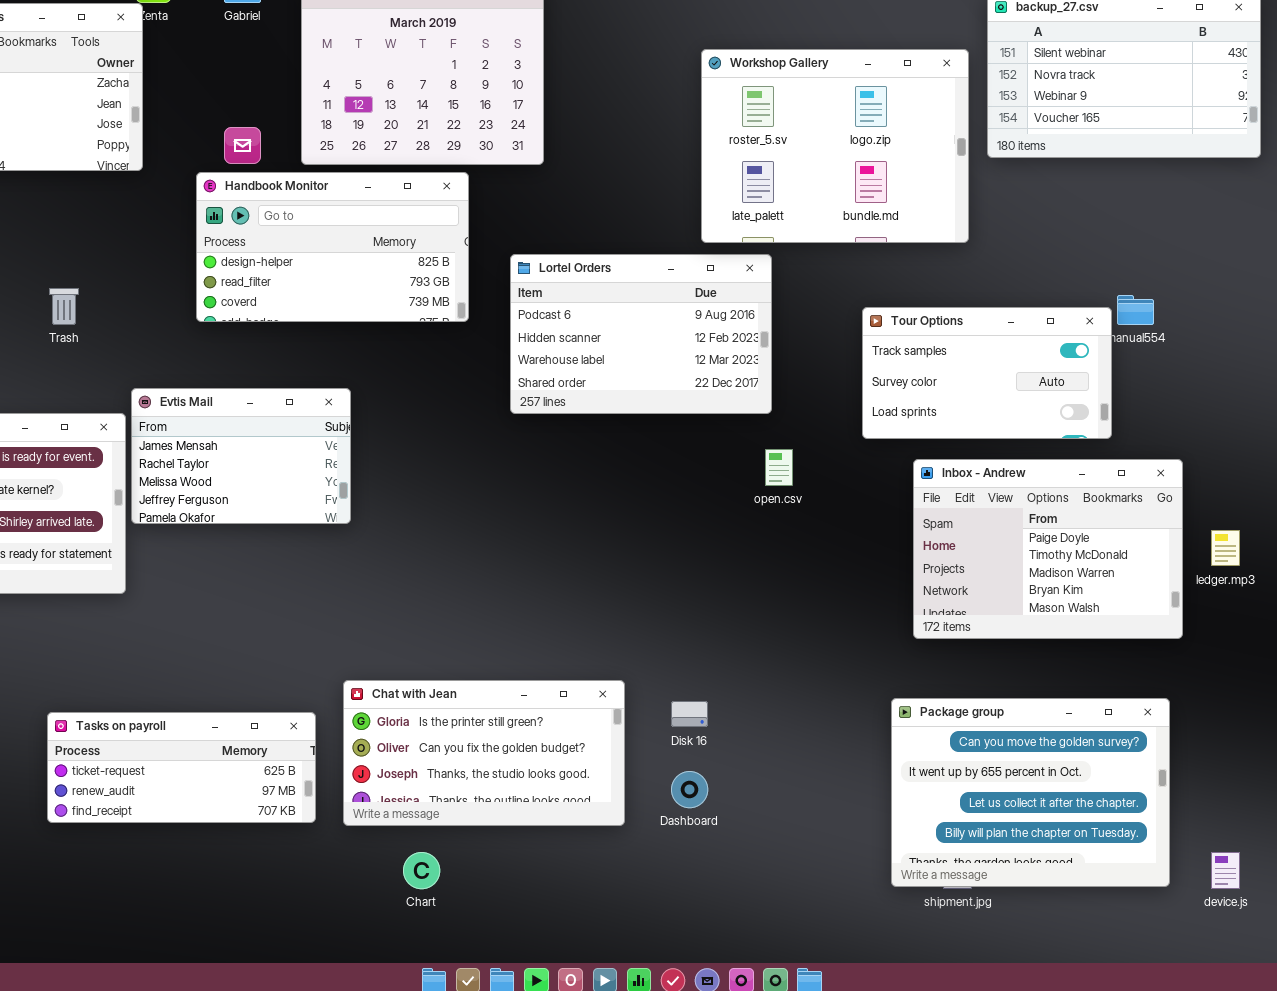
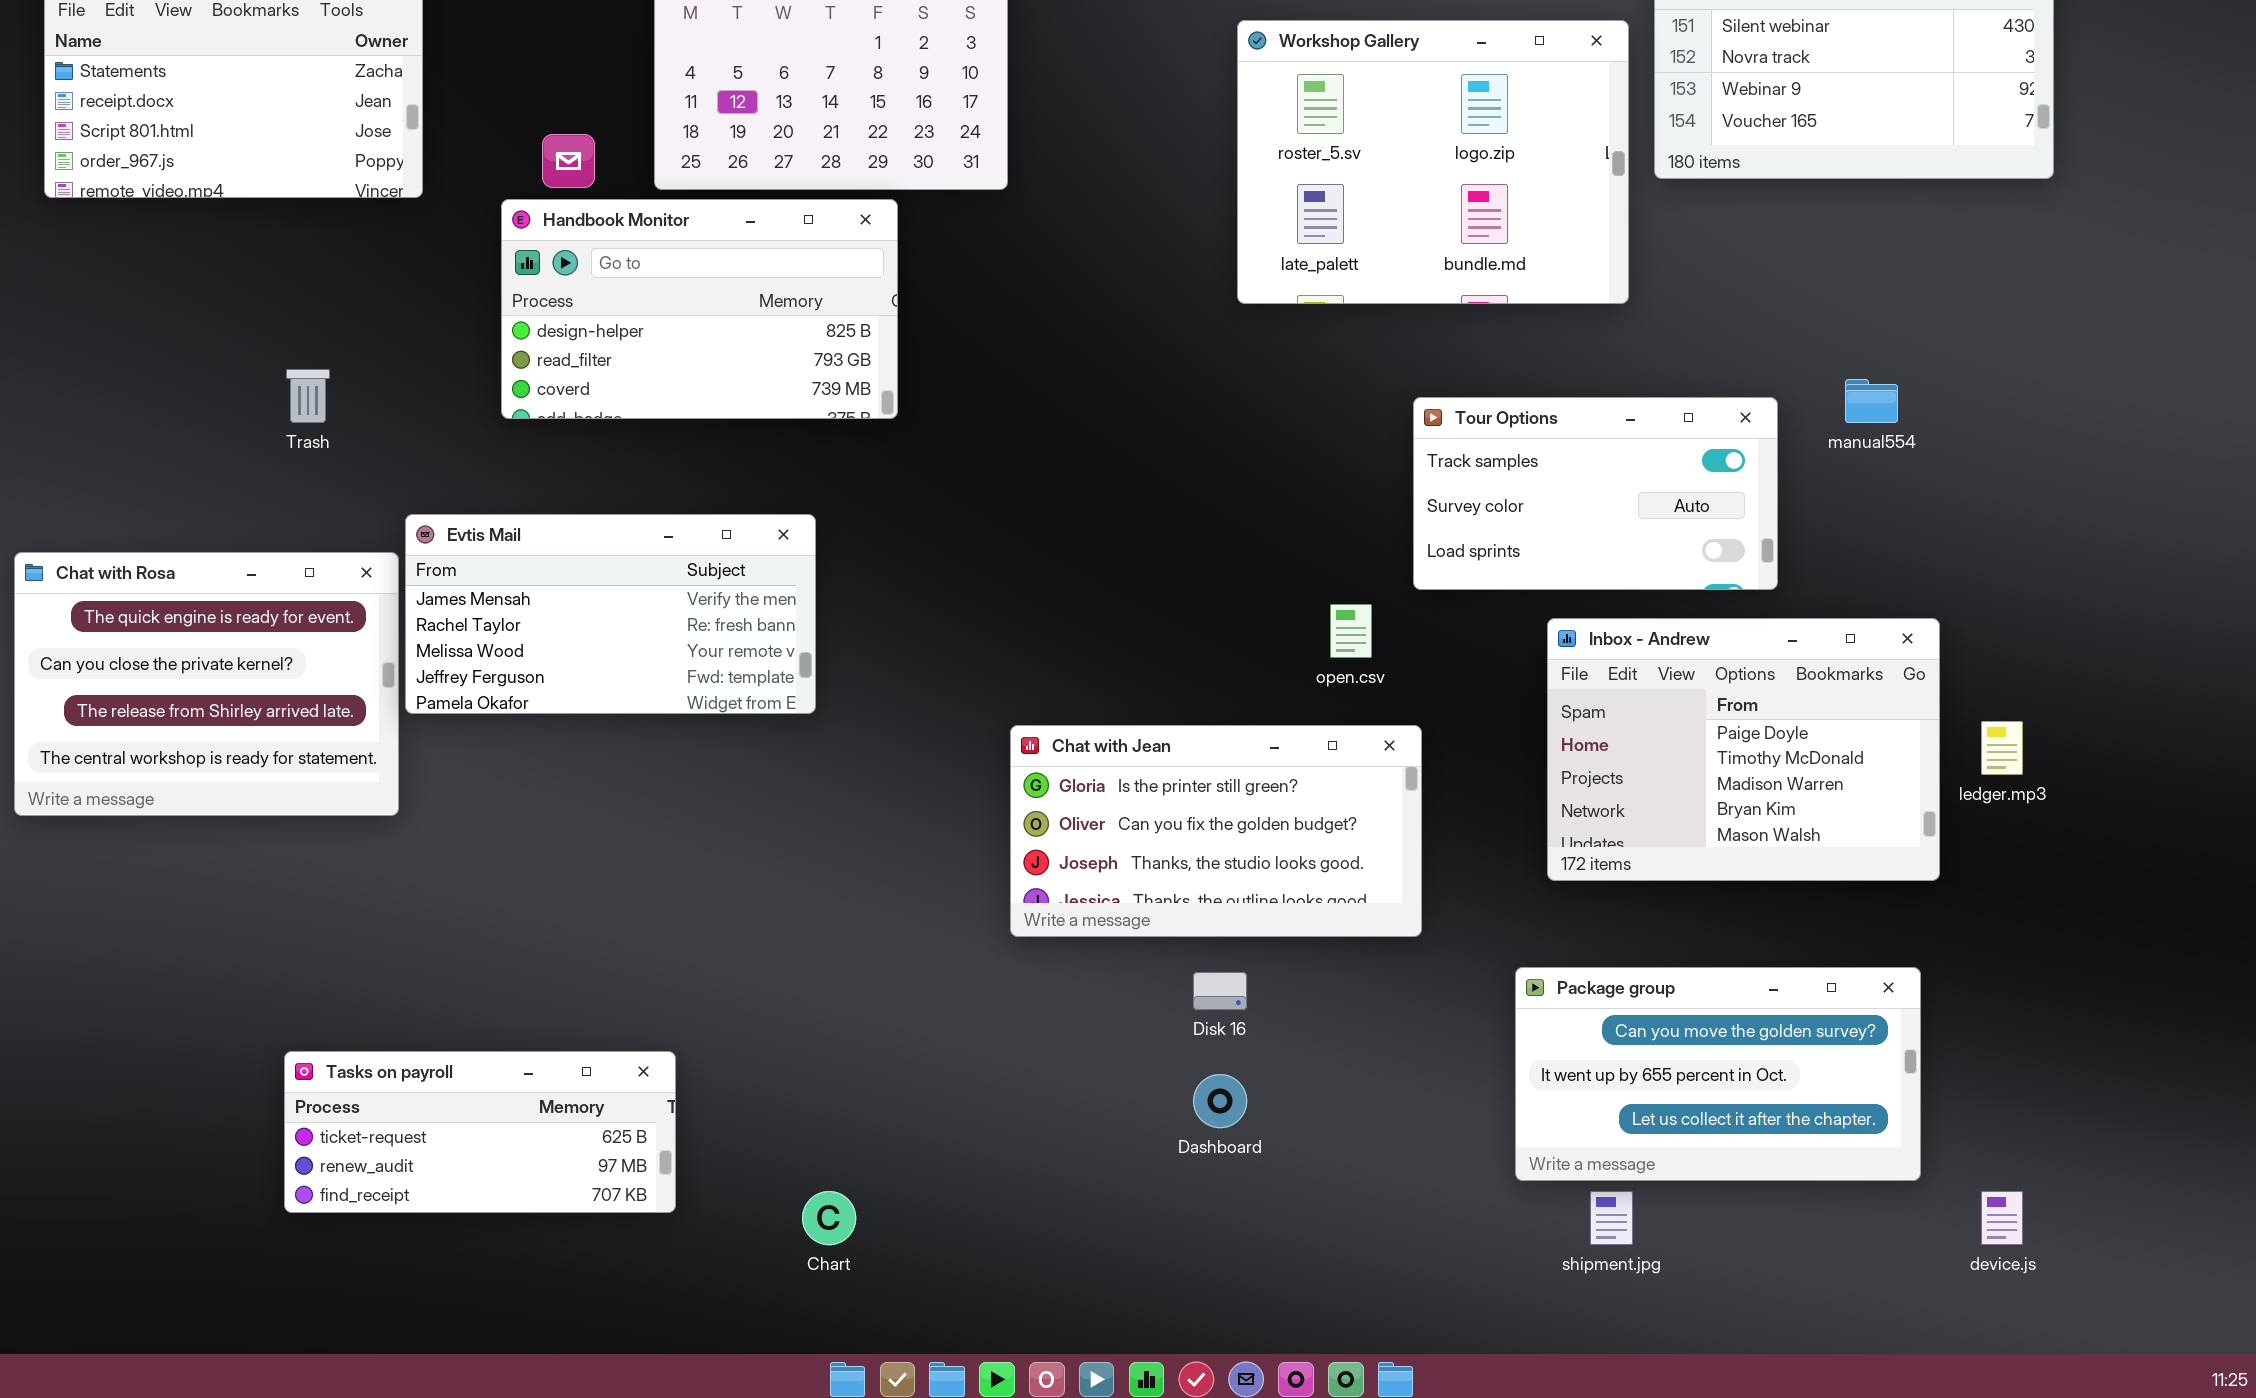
Lortel Orders: [510,254,772,414] -> none, closed
Tour Options: [862,307,1112,439] -> [1413,397,1778,590], moved
Evtis Mail: [131,388,351,524] -> [405,514,816,714], resized
Chat with Jean: [343,680,625,826] -> [1010,725,1422,937], moved
Package group: [891,698,1170,887] -> [1515,967,1921,1181], resized
Tasks on payroll: [47,712,316,823] -> [284,1051,676,1213], moved

